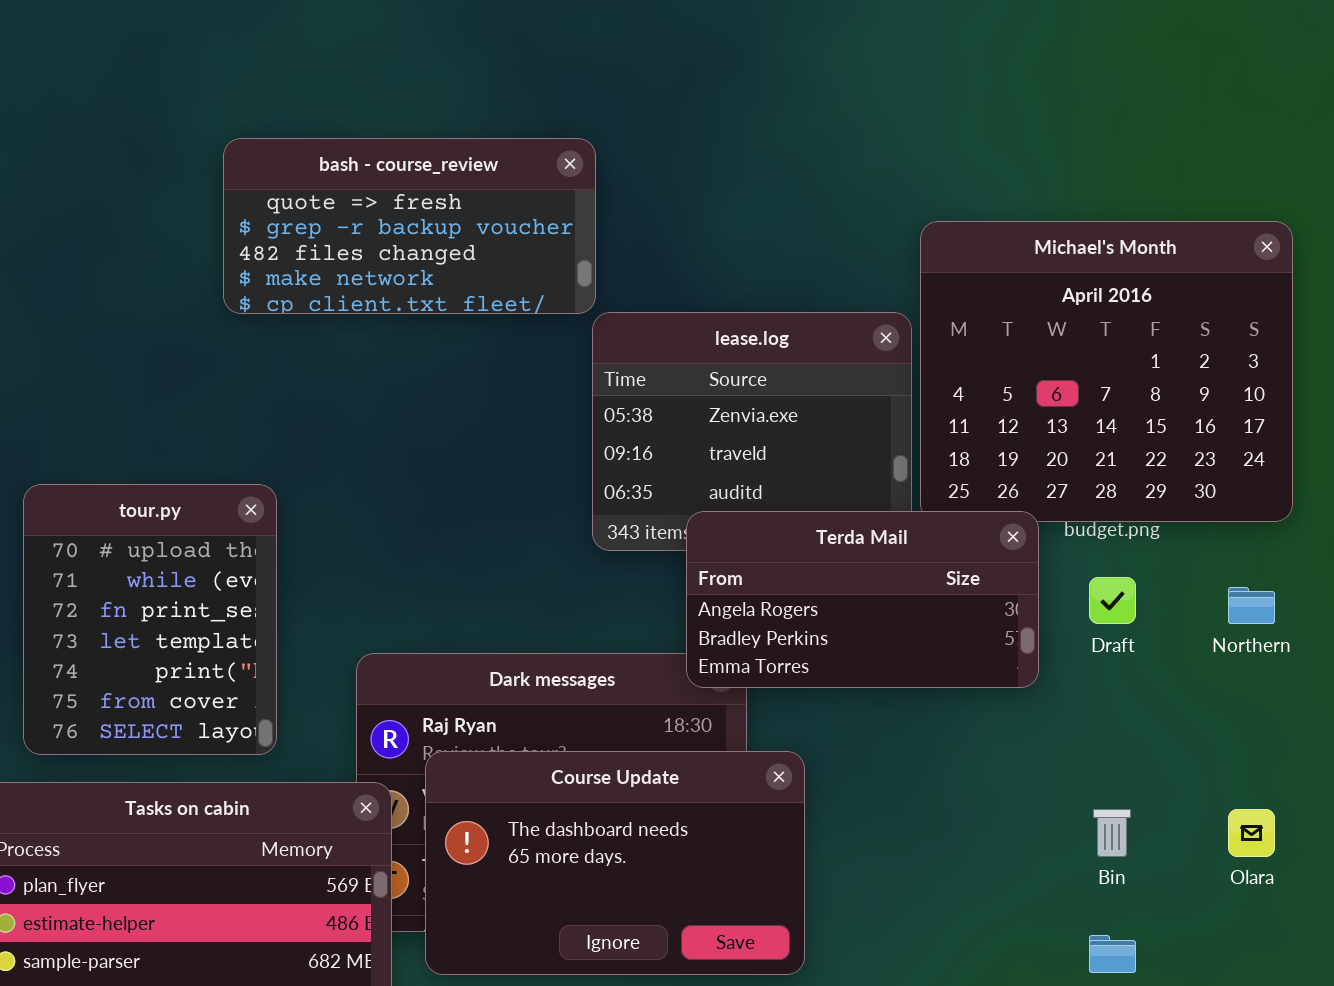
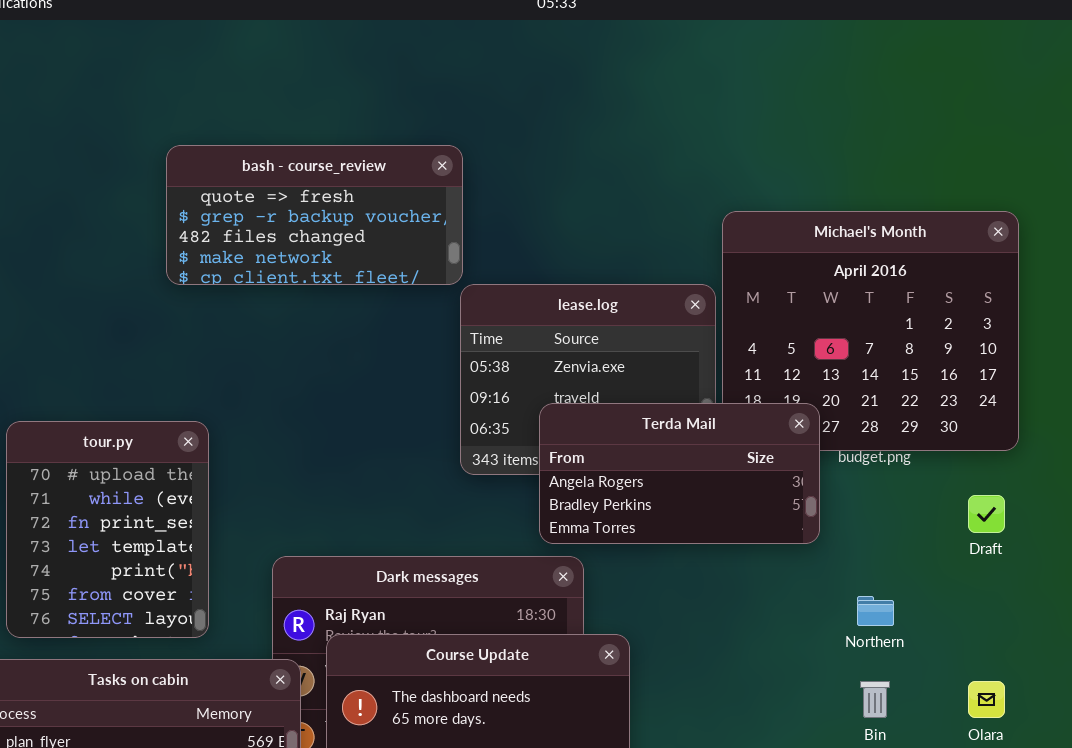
Terda Mail: [686,511,1039,688] -> [539,403,820,544], moved
Draft: [1089,577,1136,624] -> [968,495,1005,533], moved
Northern: [1228,587,1275,624] -> [857,596,894,626], moved

